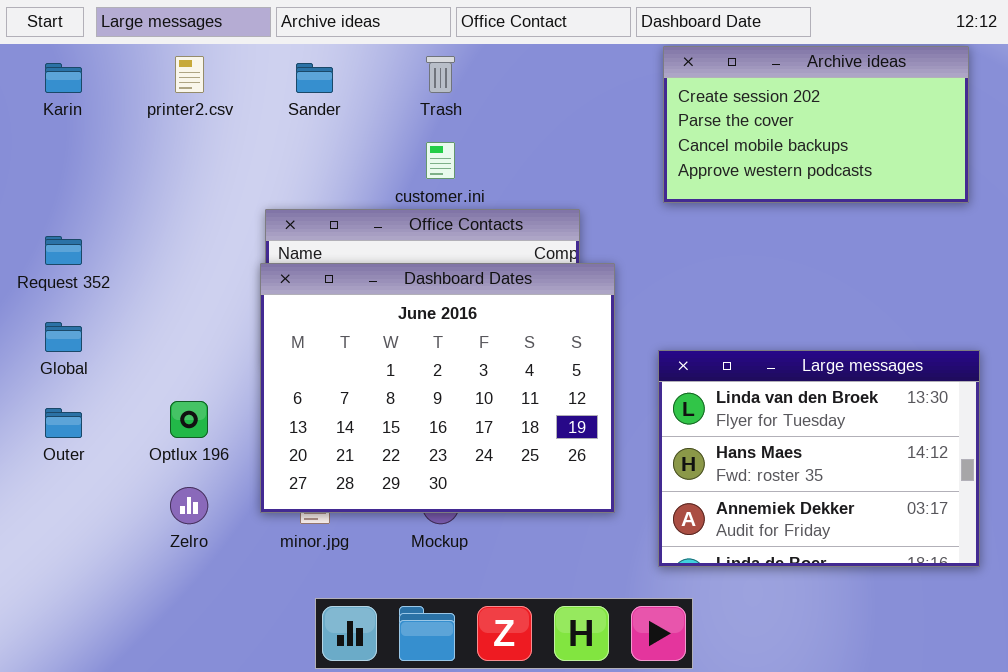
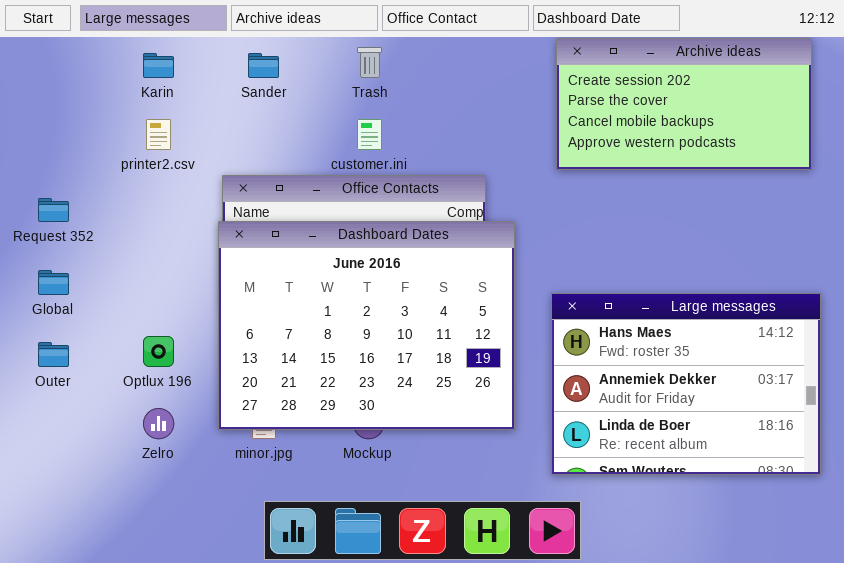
printer2.csv: [175,56,204,93] -> [146,119,171,150], moved
Karin: [45,63,82,93] -> [143,53,174,78], moved
Large messages: [658,350,980,567] -> [551,293,821,475], scrolled down 1 row

